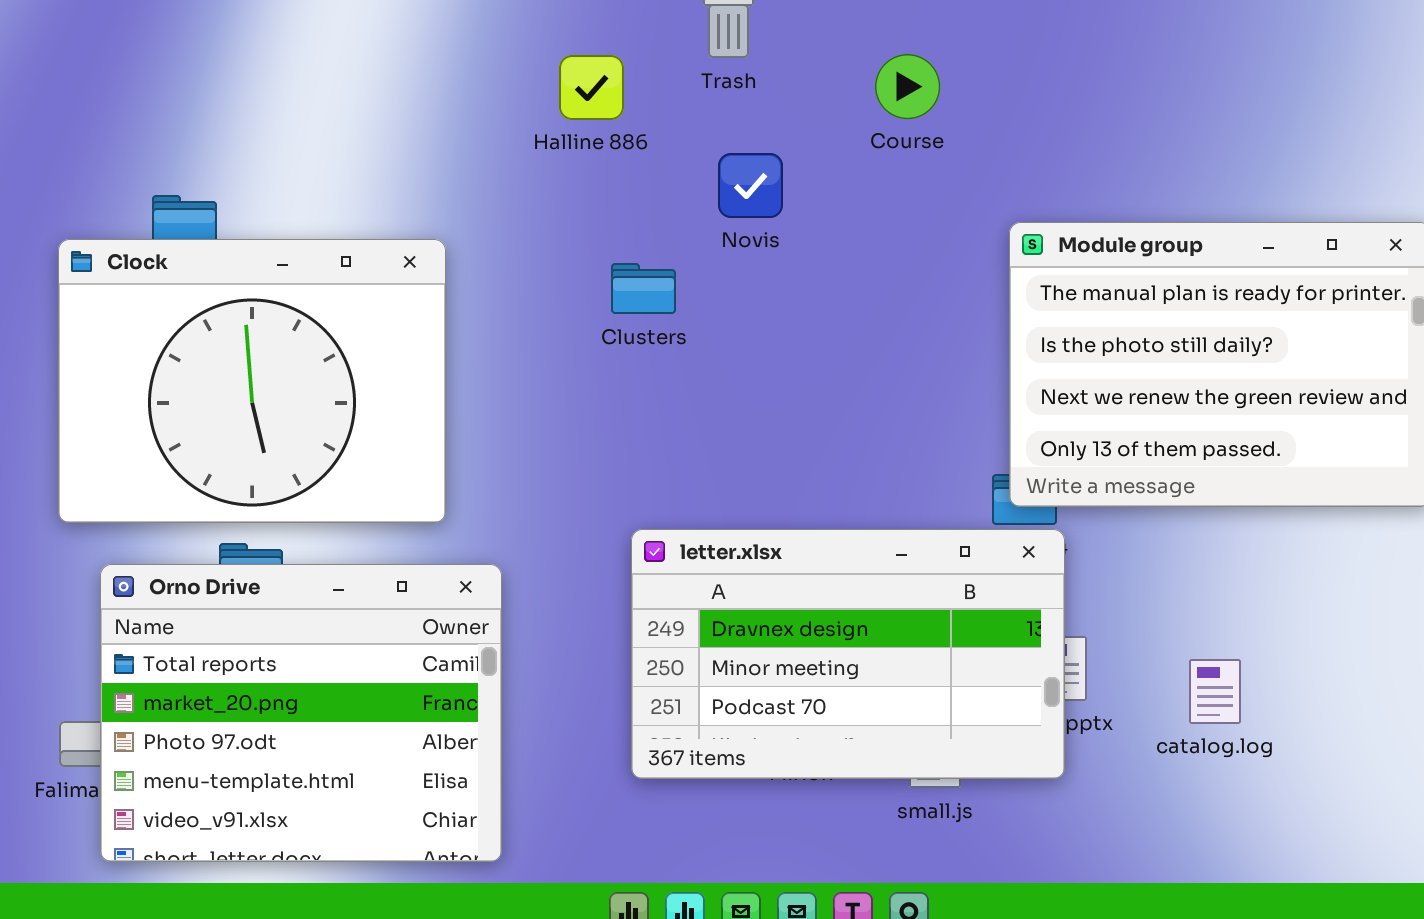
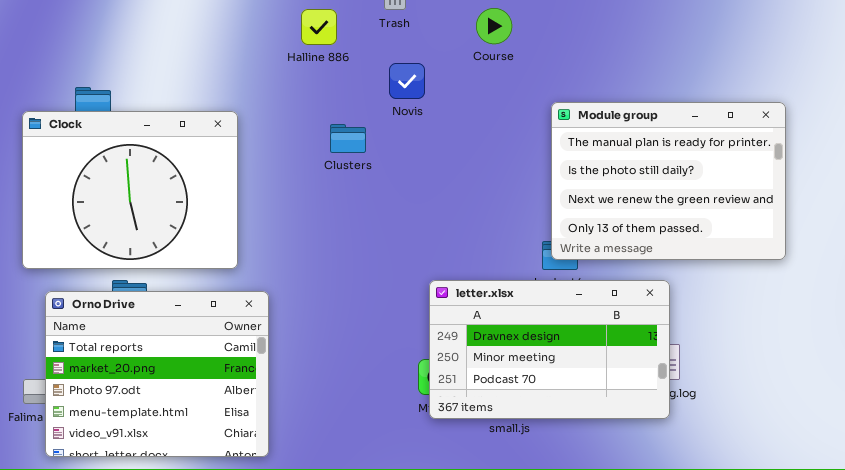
letter.xlsx: [631,529,1065,779] -> [429,280,670,419], moved

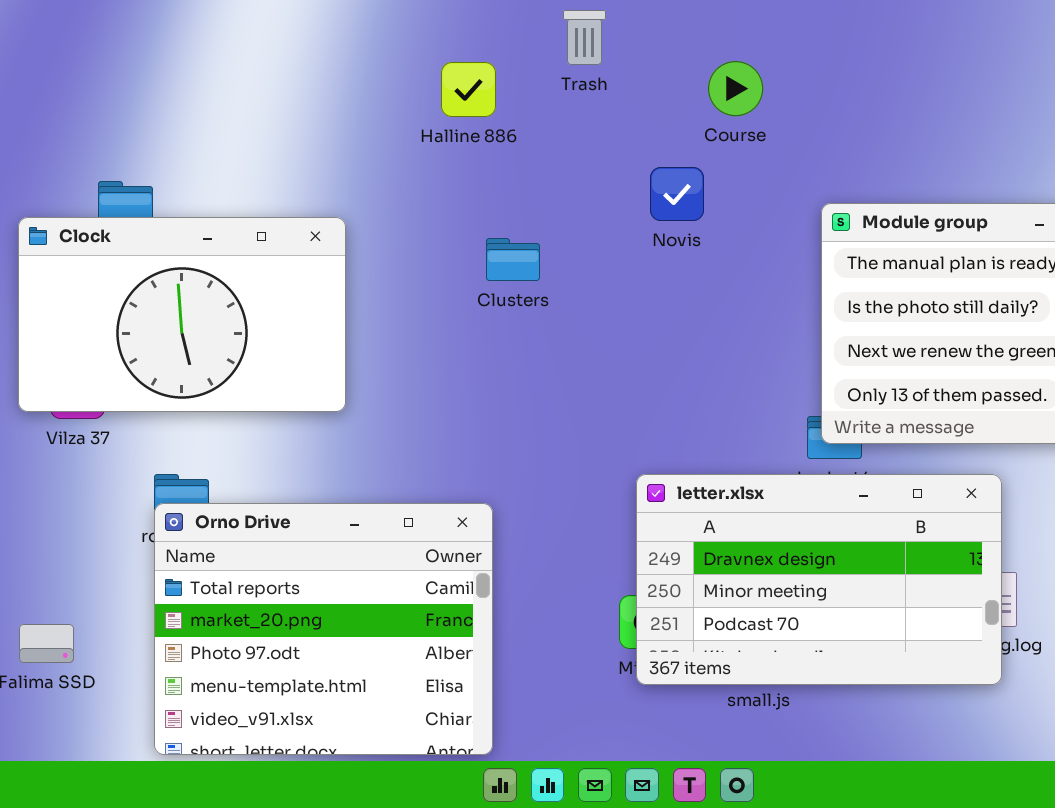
Novis: [389,63,425,99] -> [650,167,704,221], moved
Clock: [22,111,238,269] -> [18,217,346,412], resized
Orno Drive: [45,291,269,457] -> [154,503,493,755], moved

